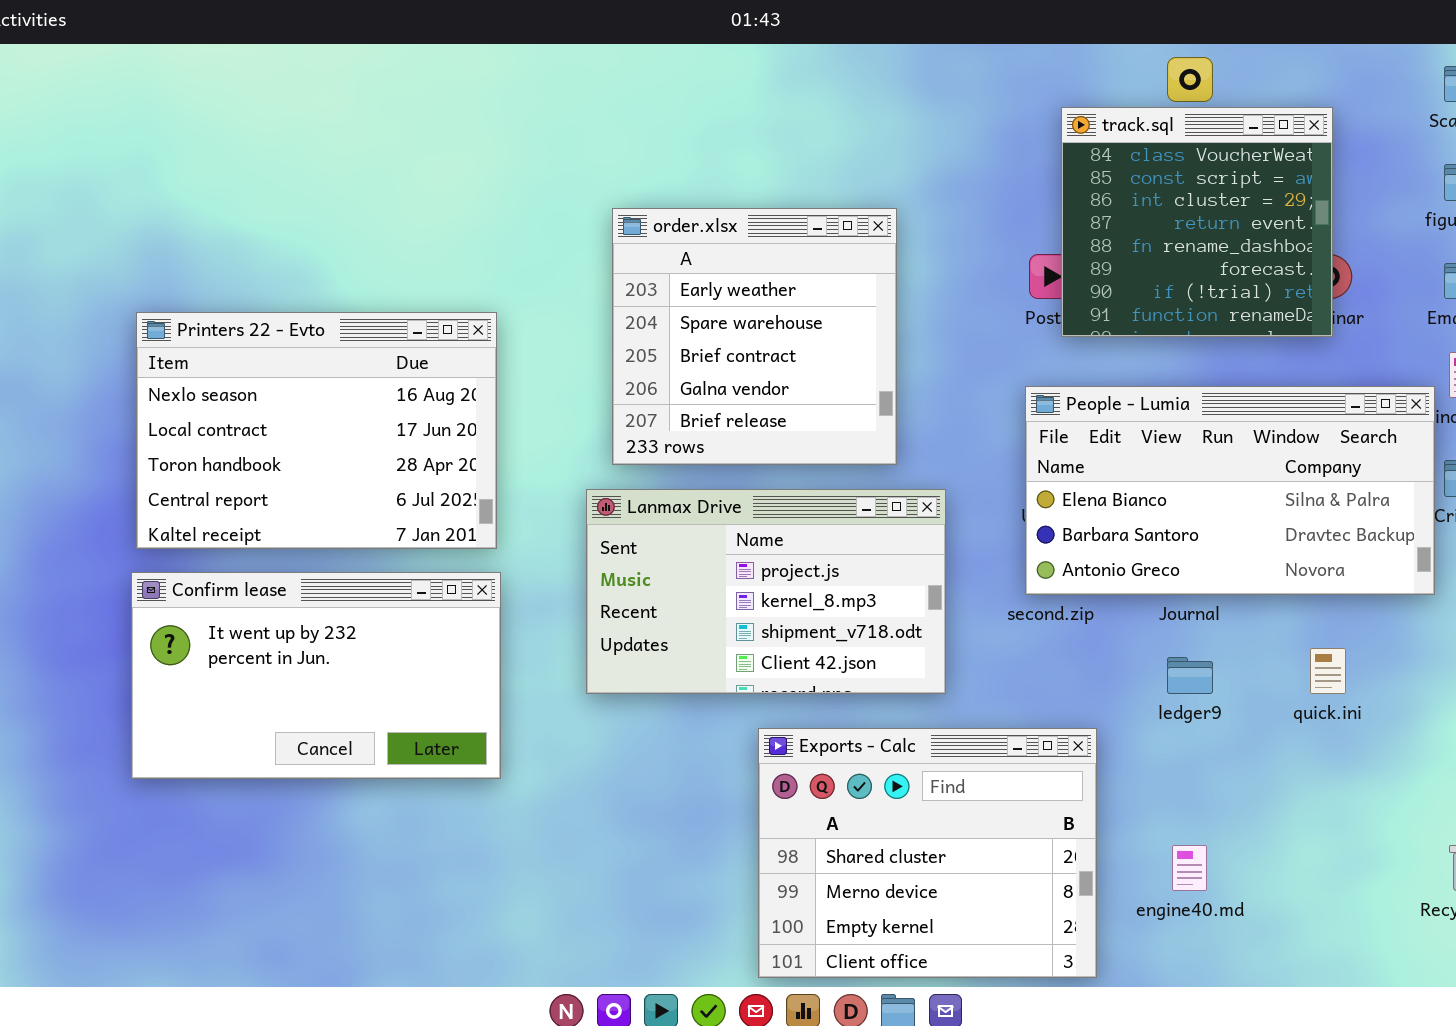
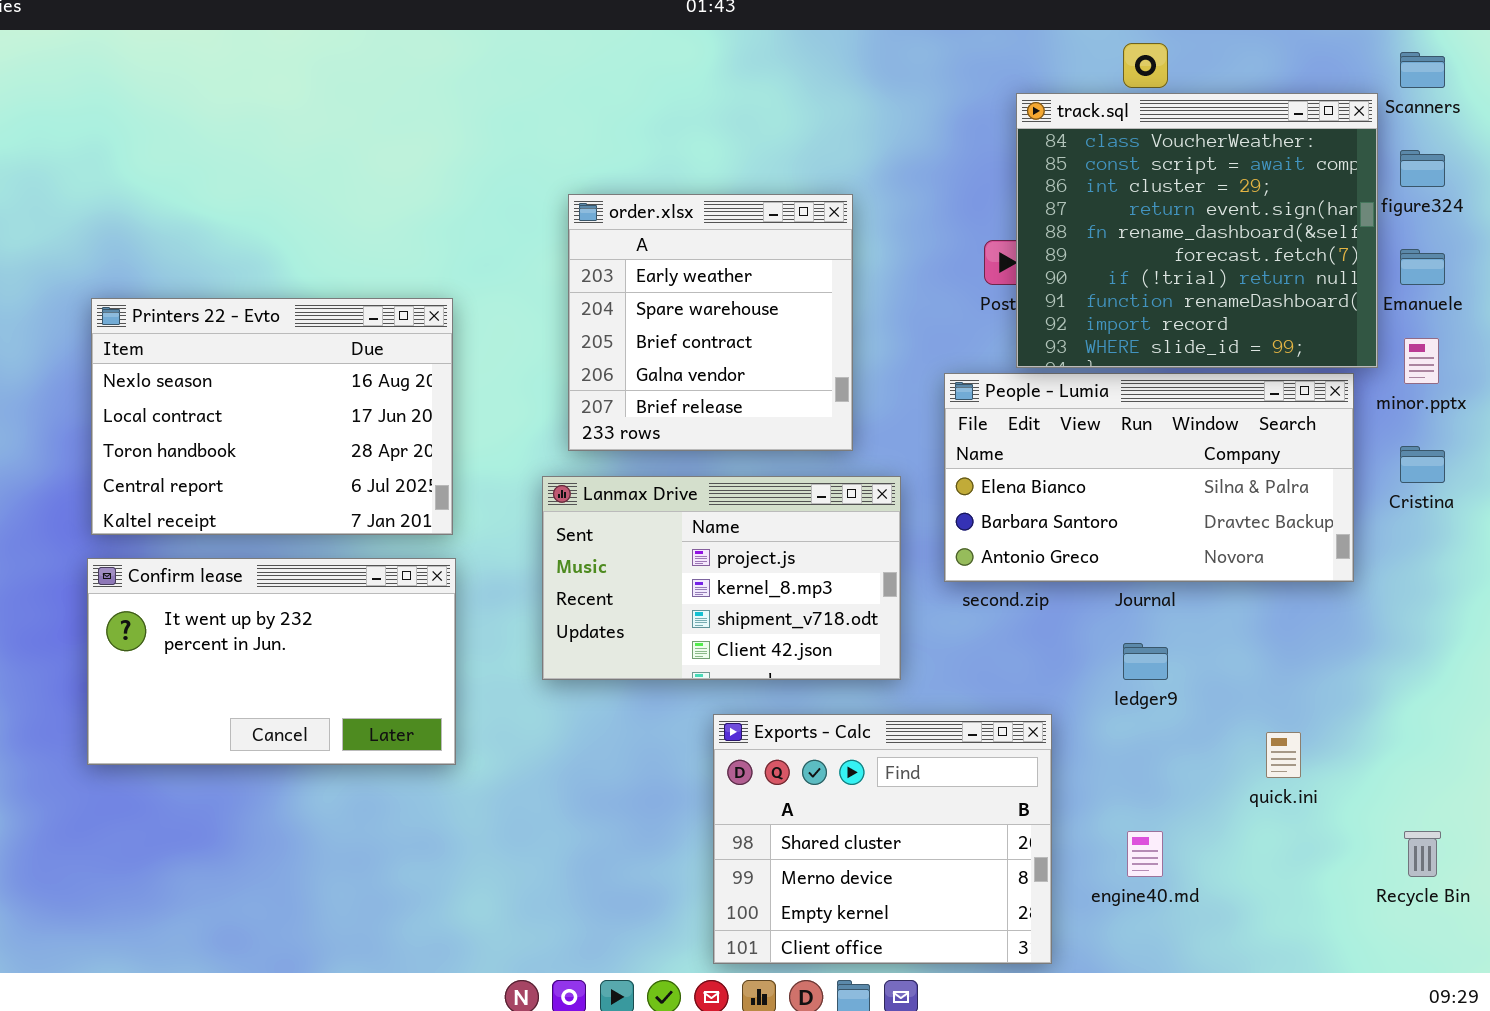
track.sql: [1061,107,1333,337] -> [1016,93,1378,368], resized
People - Lumia: [1025,386,1435,595] -> [944,373,1354,582], moved
quick.ini: [1310,648,1346,694] -> [1266,732,1301,778], moved

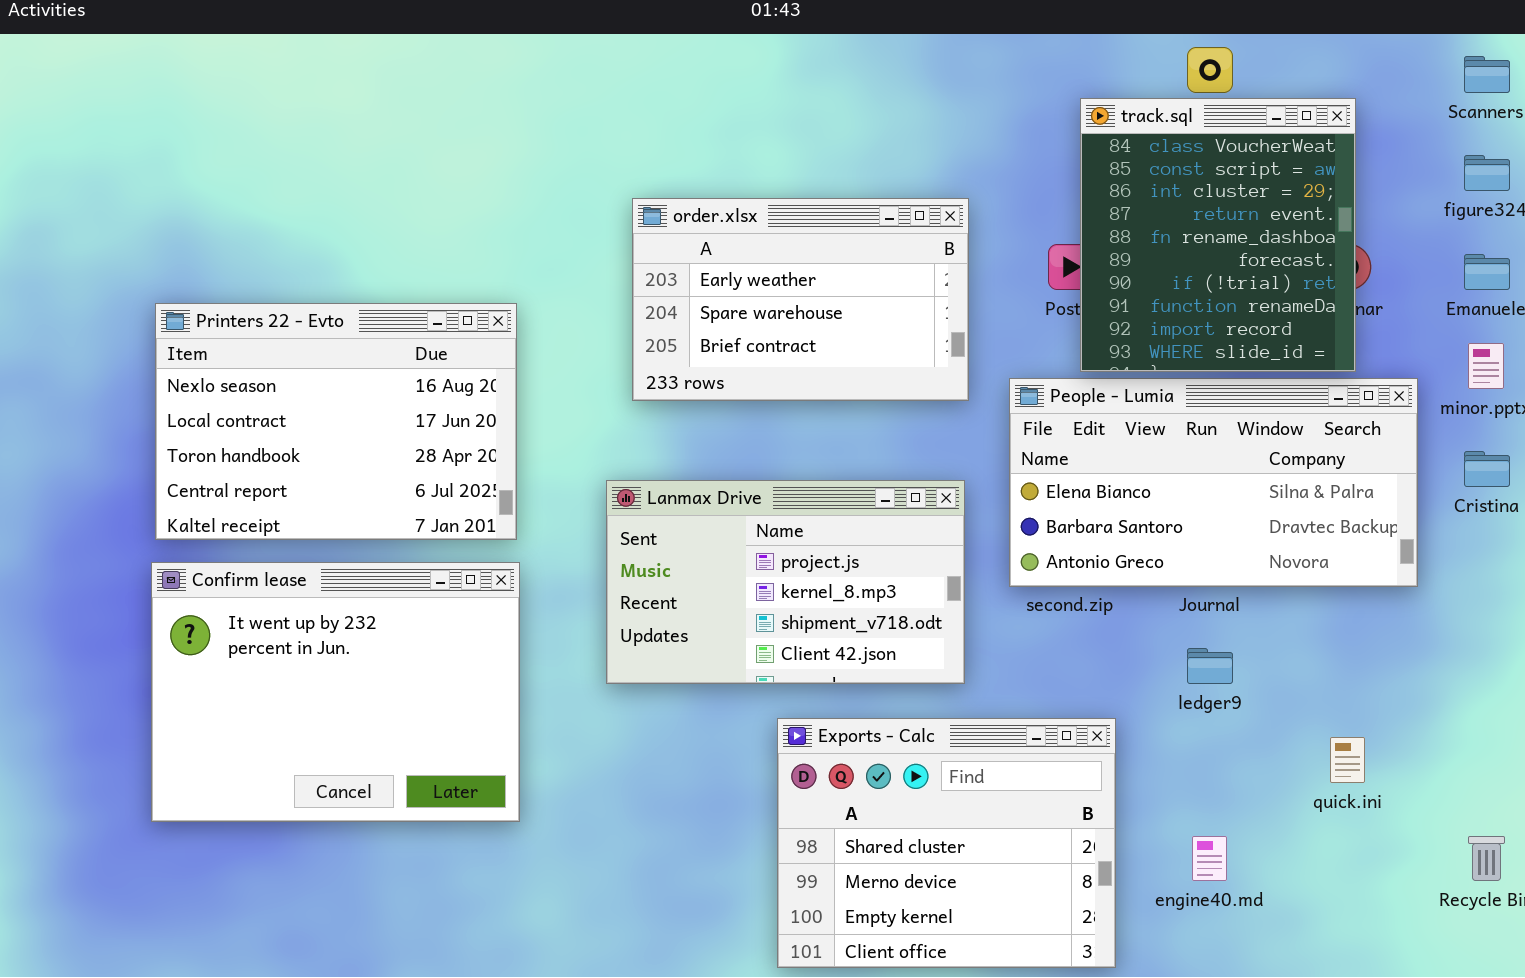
track.sql: [1016,93,1378,368] -> [1080,98,1356,372], resized
order.xlsx: [568,194,853,451] -> [632,198,969,401], resized
Confirm lease: [87,558,456,765] -> [151,562,520,822], resized

